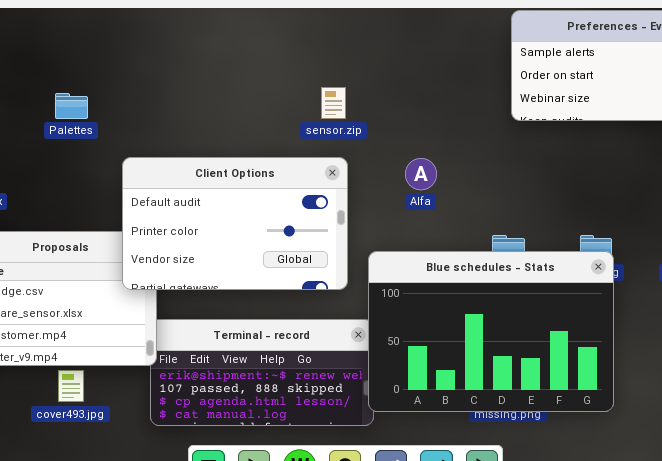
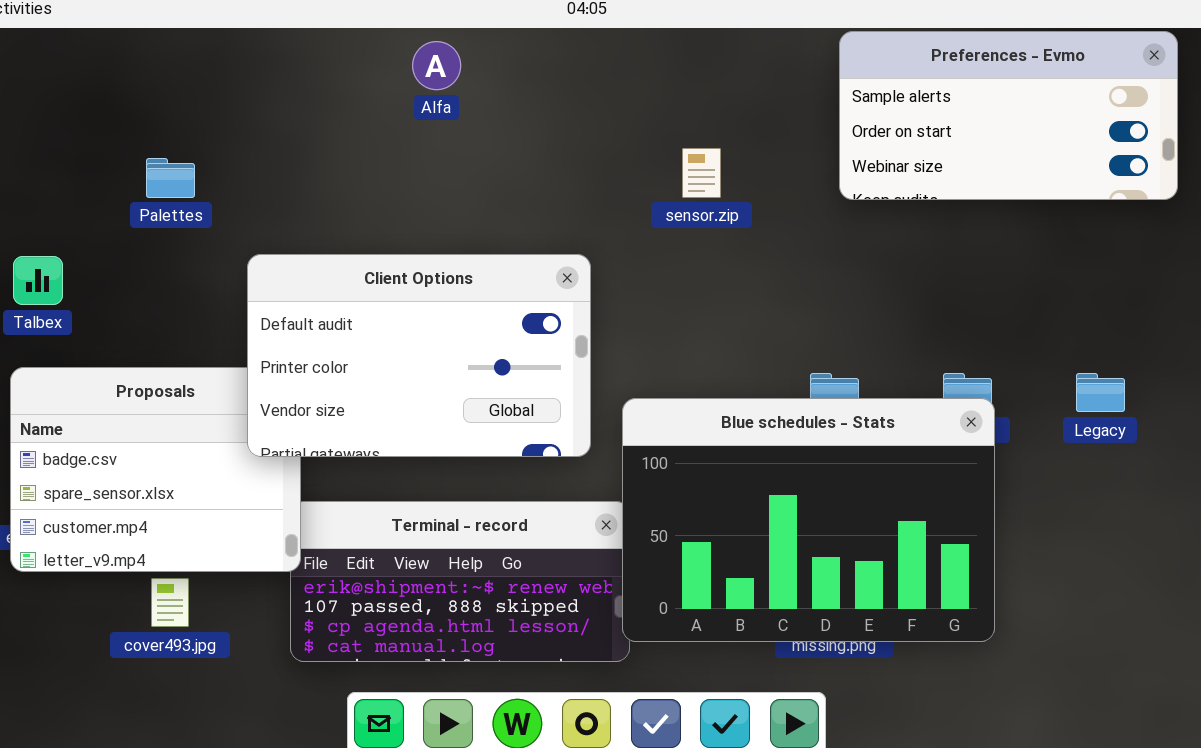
sensor.zip: [321,87,346,119] -> [682,148,721,198], moved
Alfa: [405,158,437,190] -> [412,41,461,90], moved

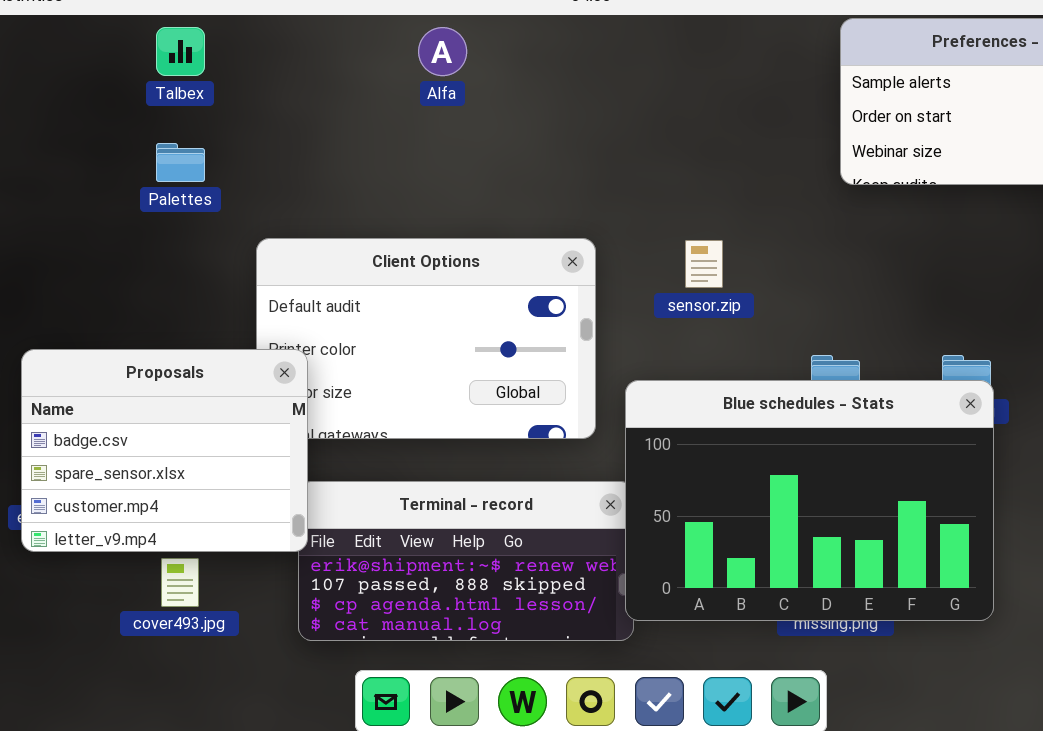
sensor.zip: [682,148,721,198] -> [685,240,723,288], moved
Talbex: [13,256,63,305] -> [156,27,205,76], moved
Proposals: [10,367,301,572] -> [21,349,308,552], raised

